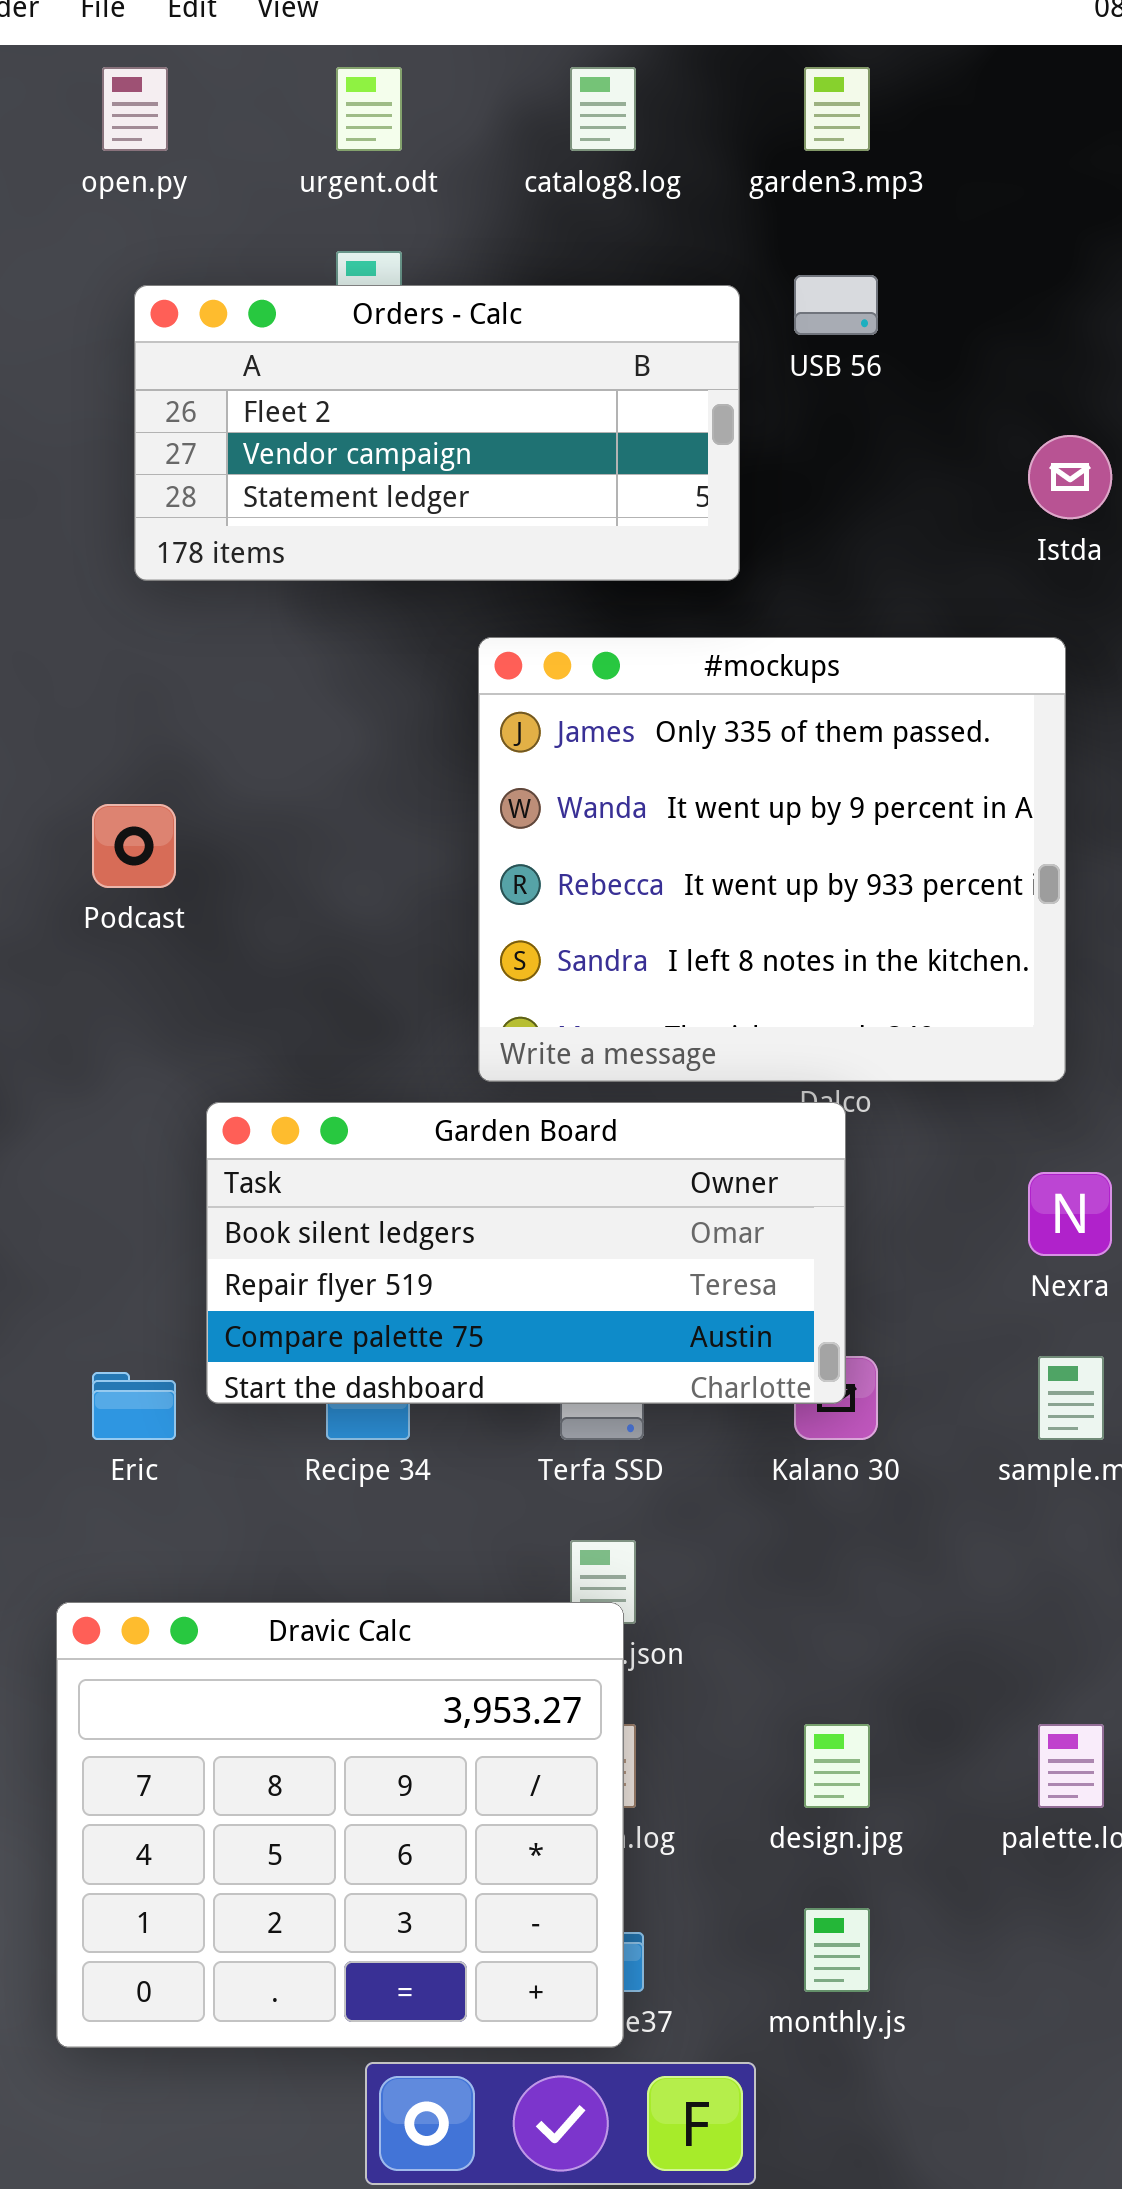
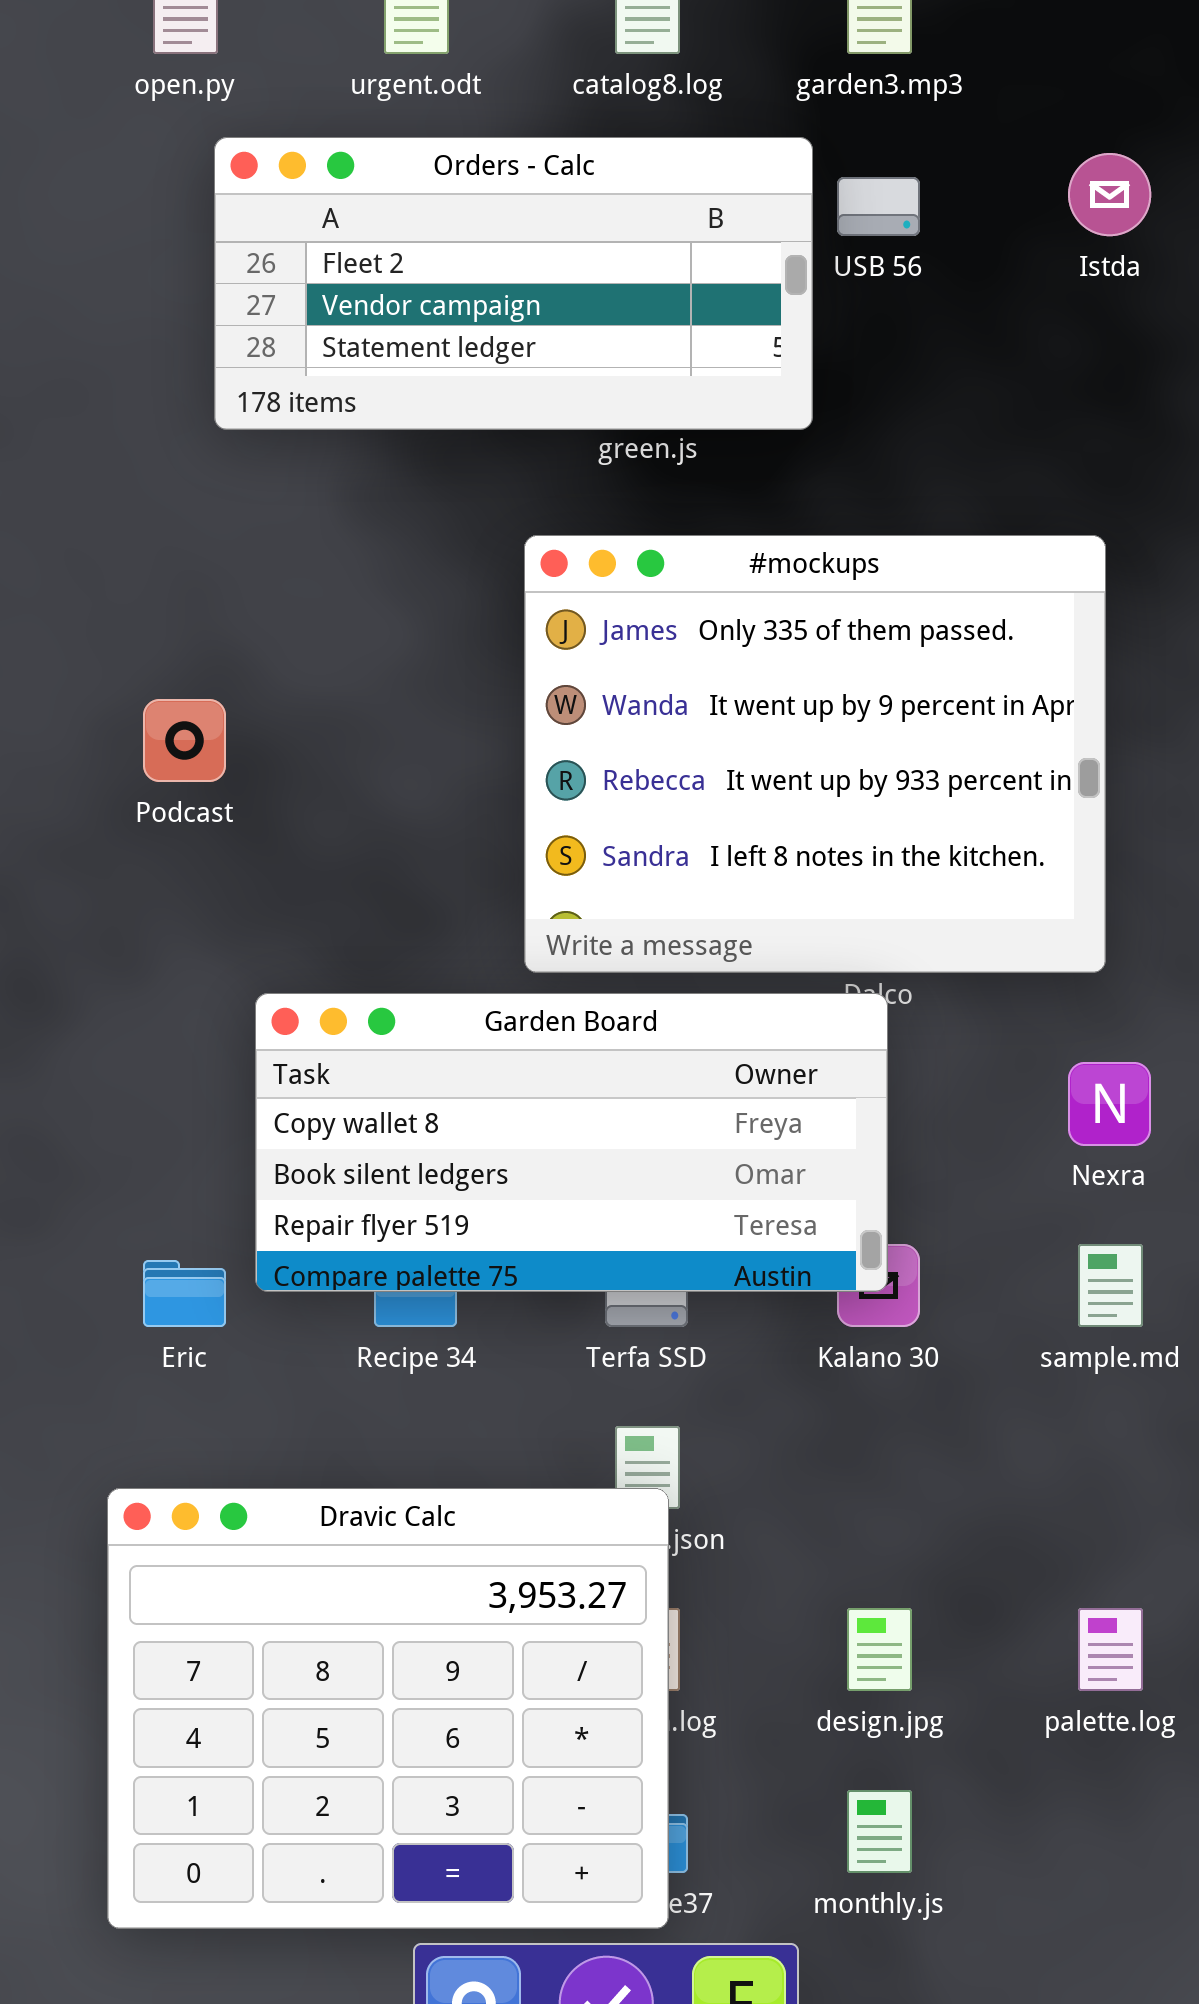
Orders - Calc: [134,285,740,581] -> [214,137,813,430], moved
Istda: [1028,435,1112,519] -> [1068,153,1151,236], moved
Garden Board: [206,1102,846,1404] -> [255,993,888,1292], scrolled up 1 row

